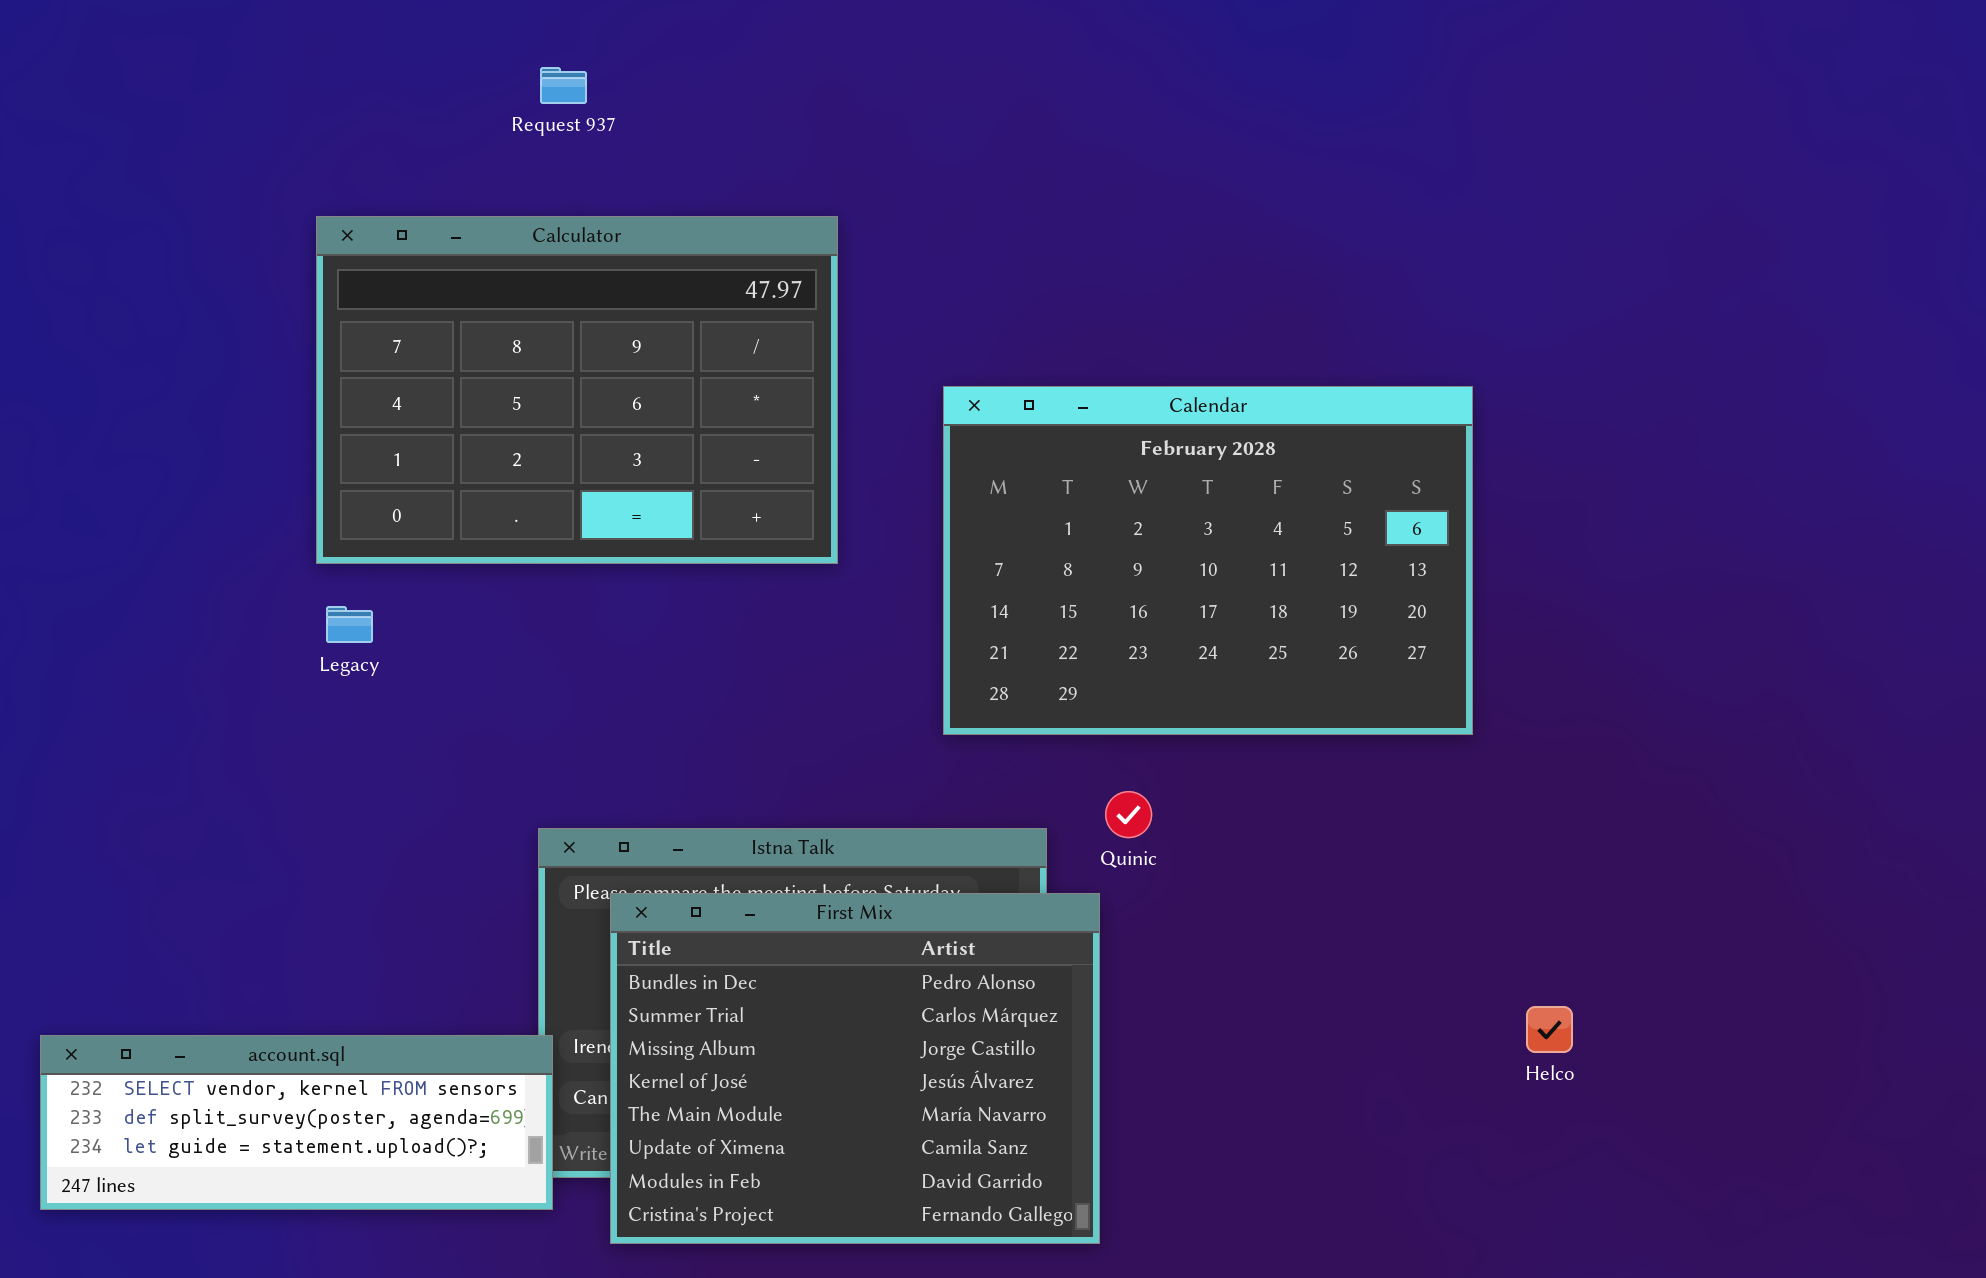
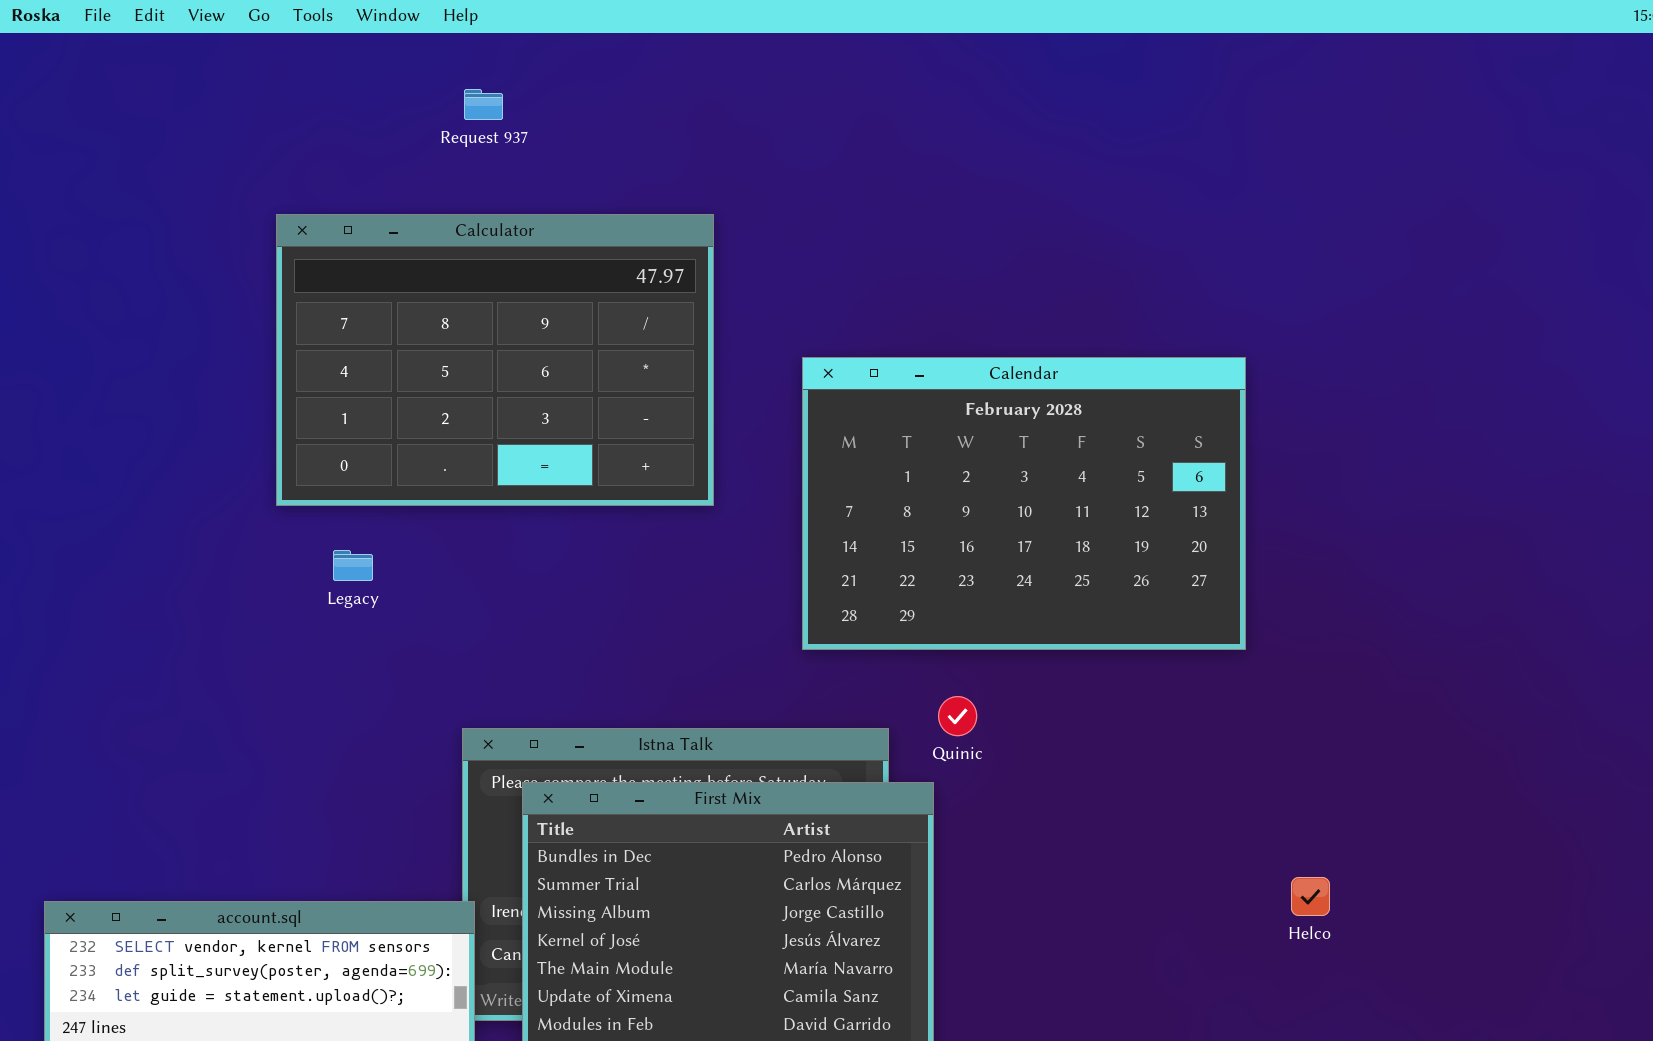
Legacy: [326,606,373,643] -> [333,550,373,581], moved

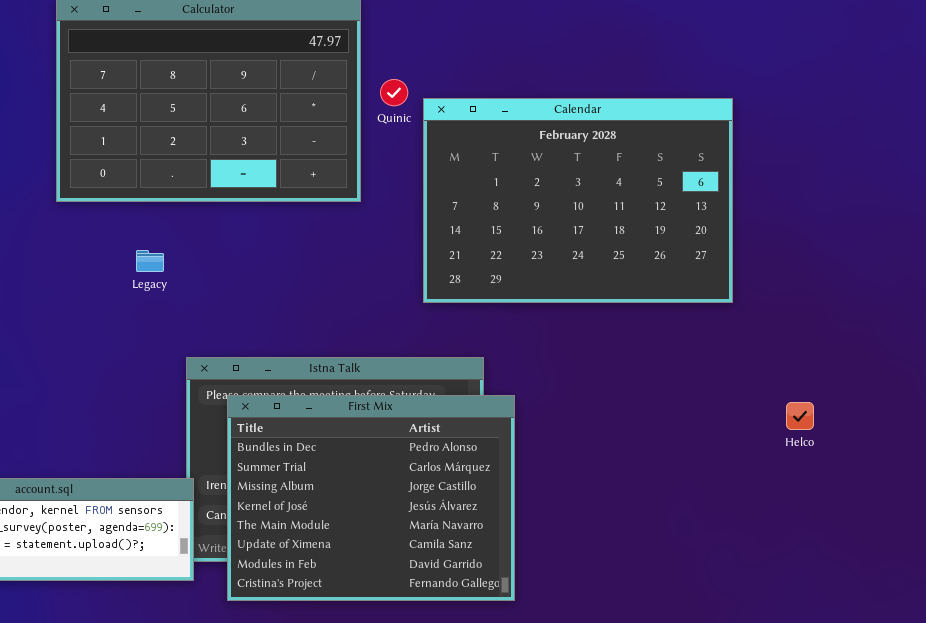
Legacy: [333,550,373,581] -> [136,250,164,272], moved
Quinic: [938,696,977,736] -> [380,79,408,106], moved
Helco: [1291,877,1330,916] -> [786,402,814,430], moved

